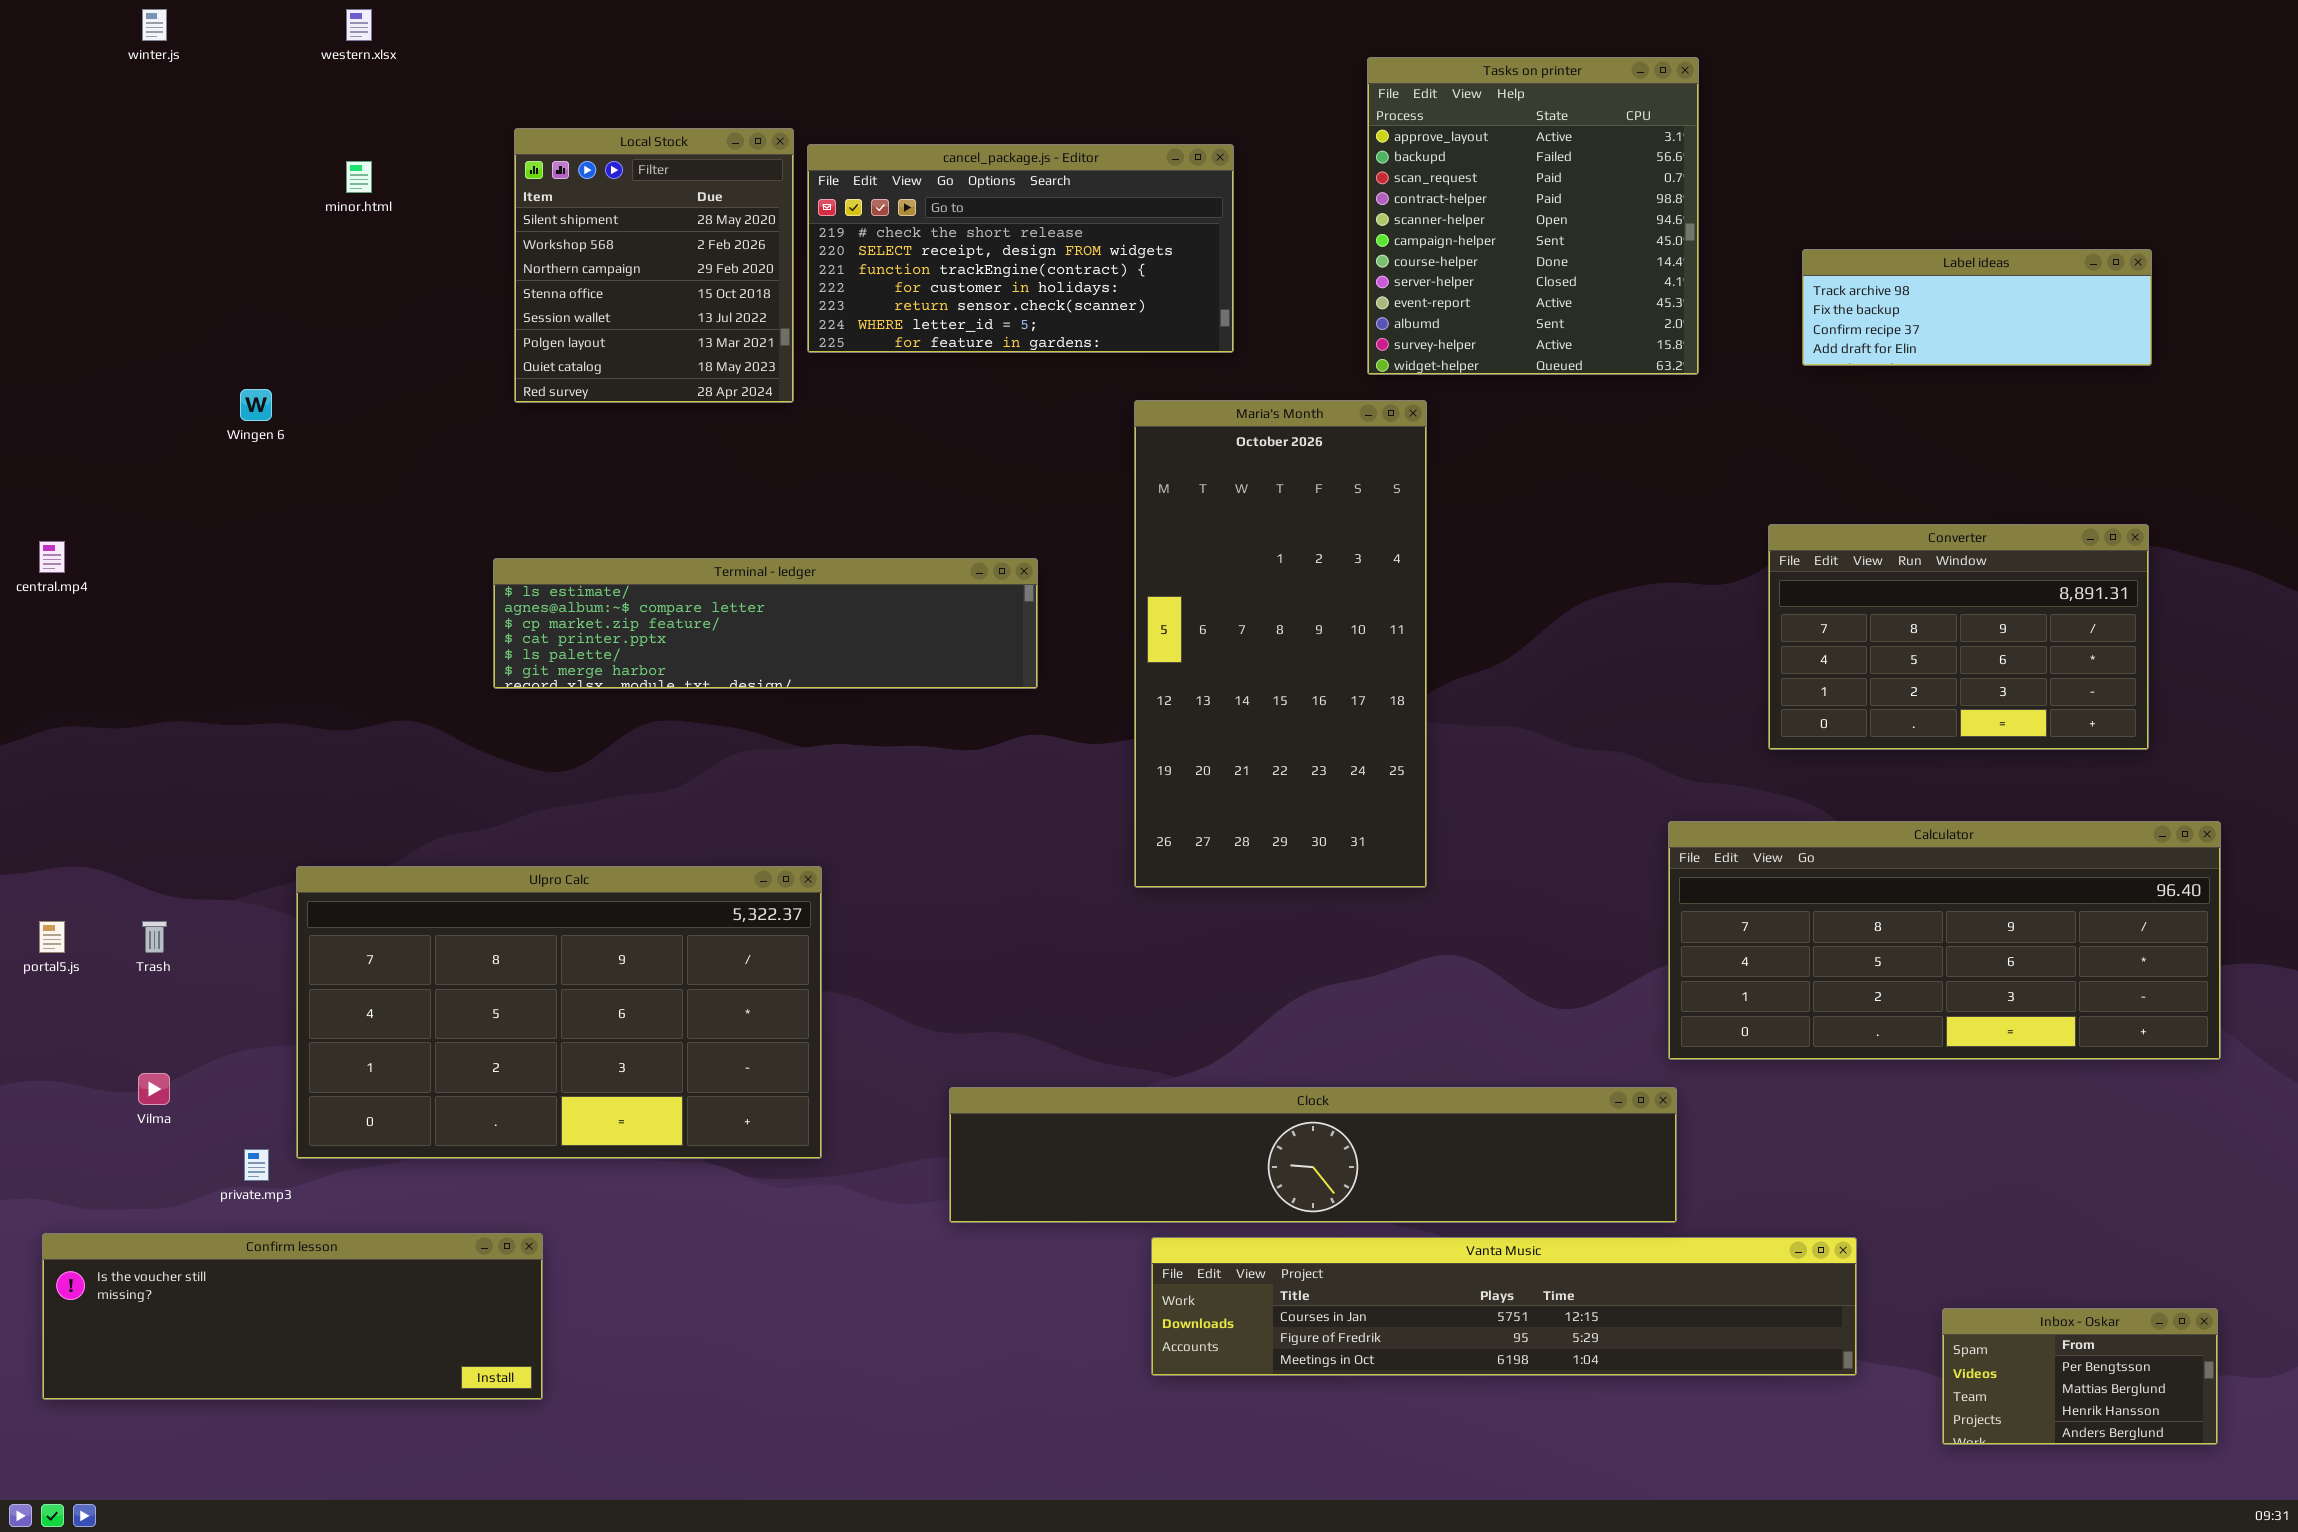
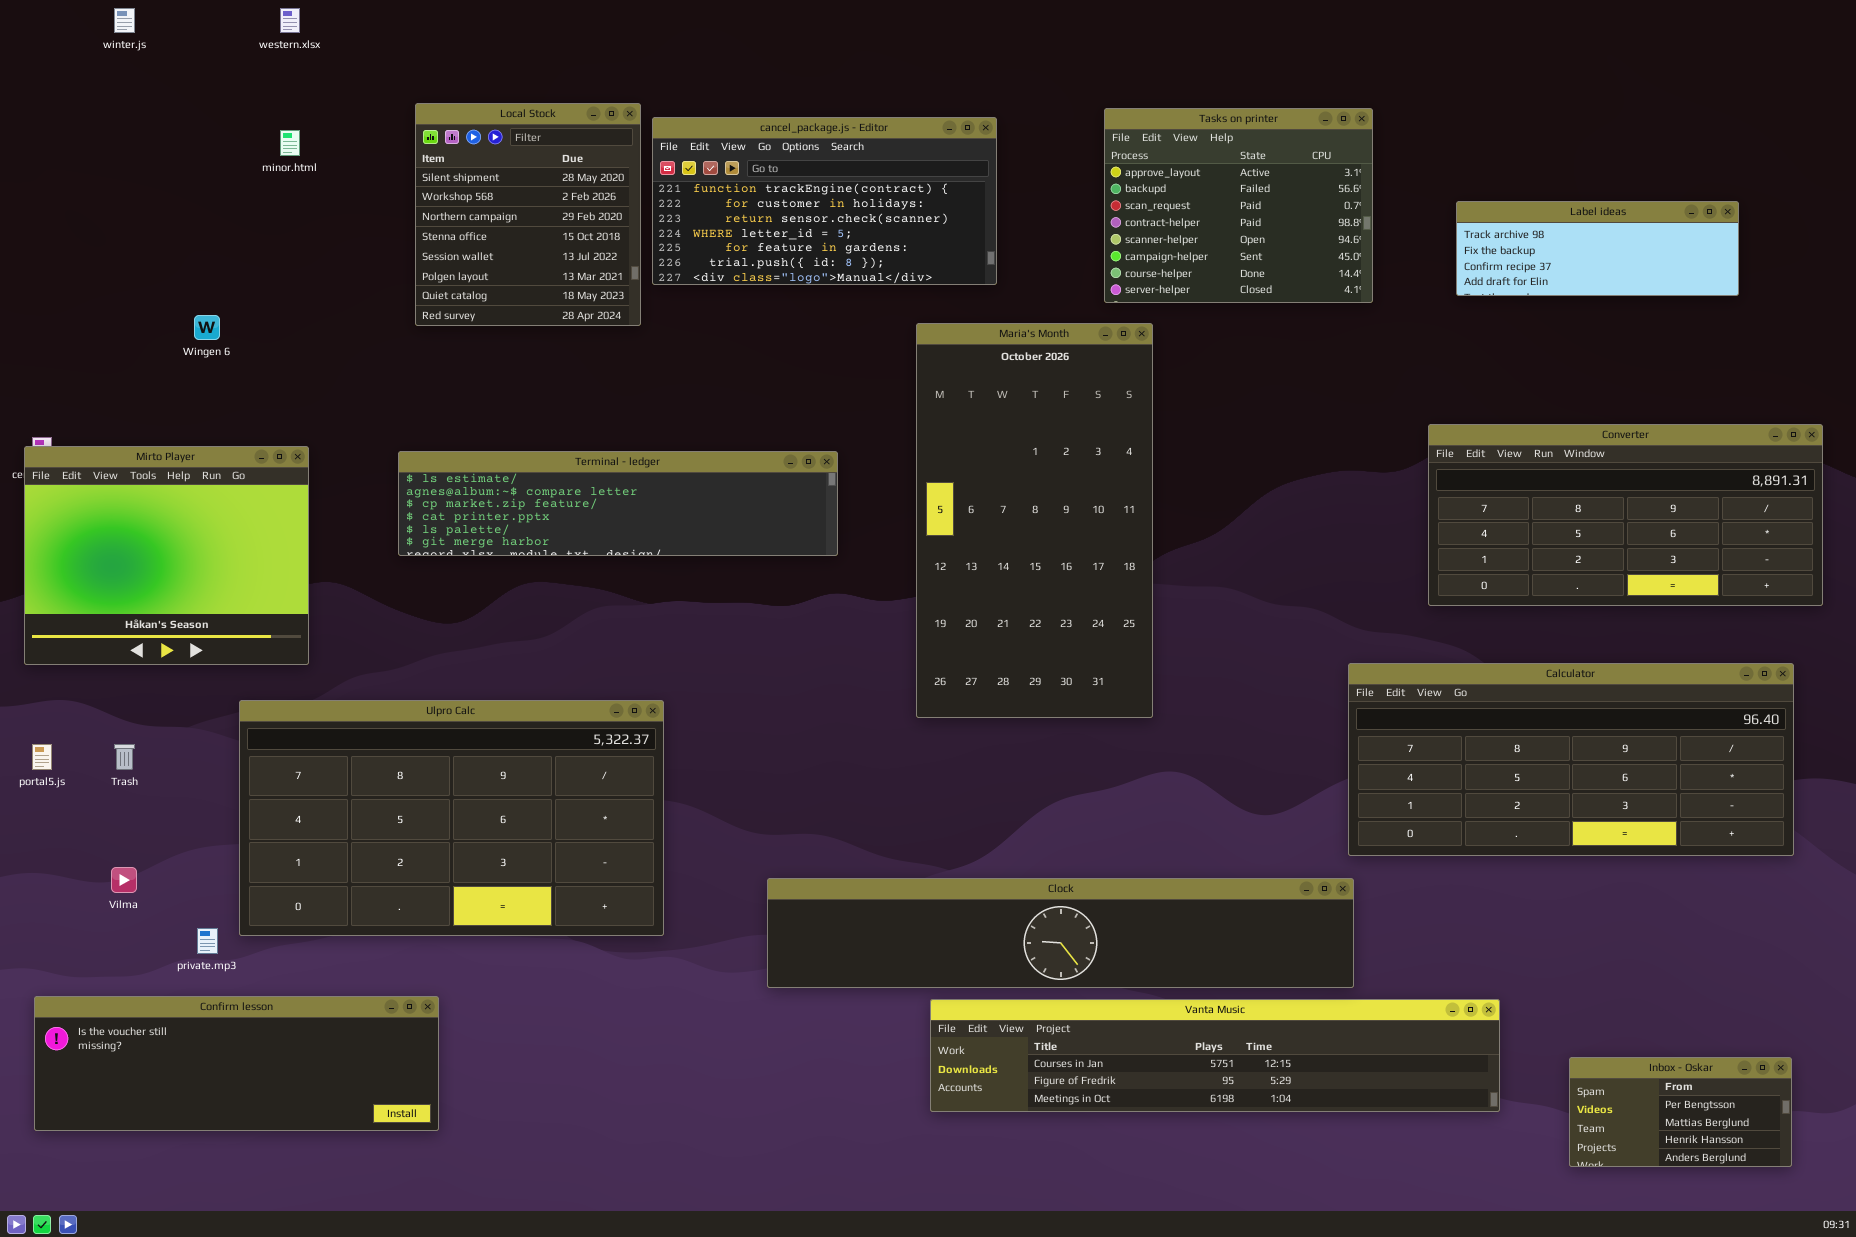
Tasks on printer: [1367,57,1699,375] -> [1104,108,1373,303], resized
cancel_package.js - Editor: [807,144,1234,353] -> [652,117,997,285], scrolled down 2 rows
Converter: [1768,524,2149,750] -> [1428,424,1823,606], resized
Mirto Player: none -> [24,446,309,665], opened

